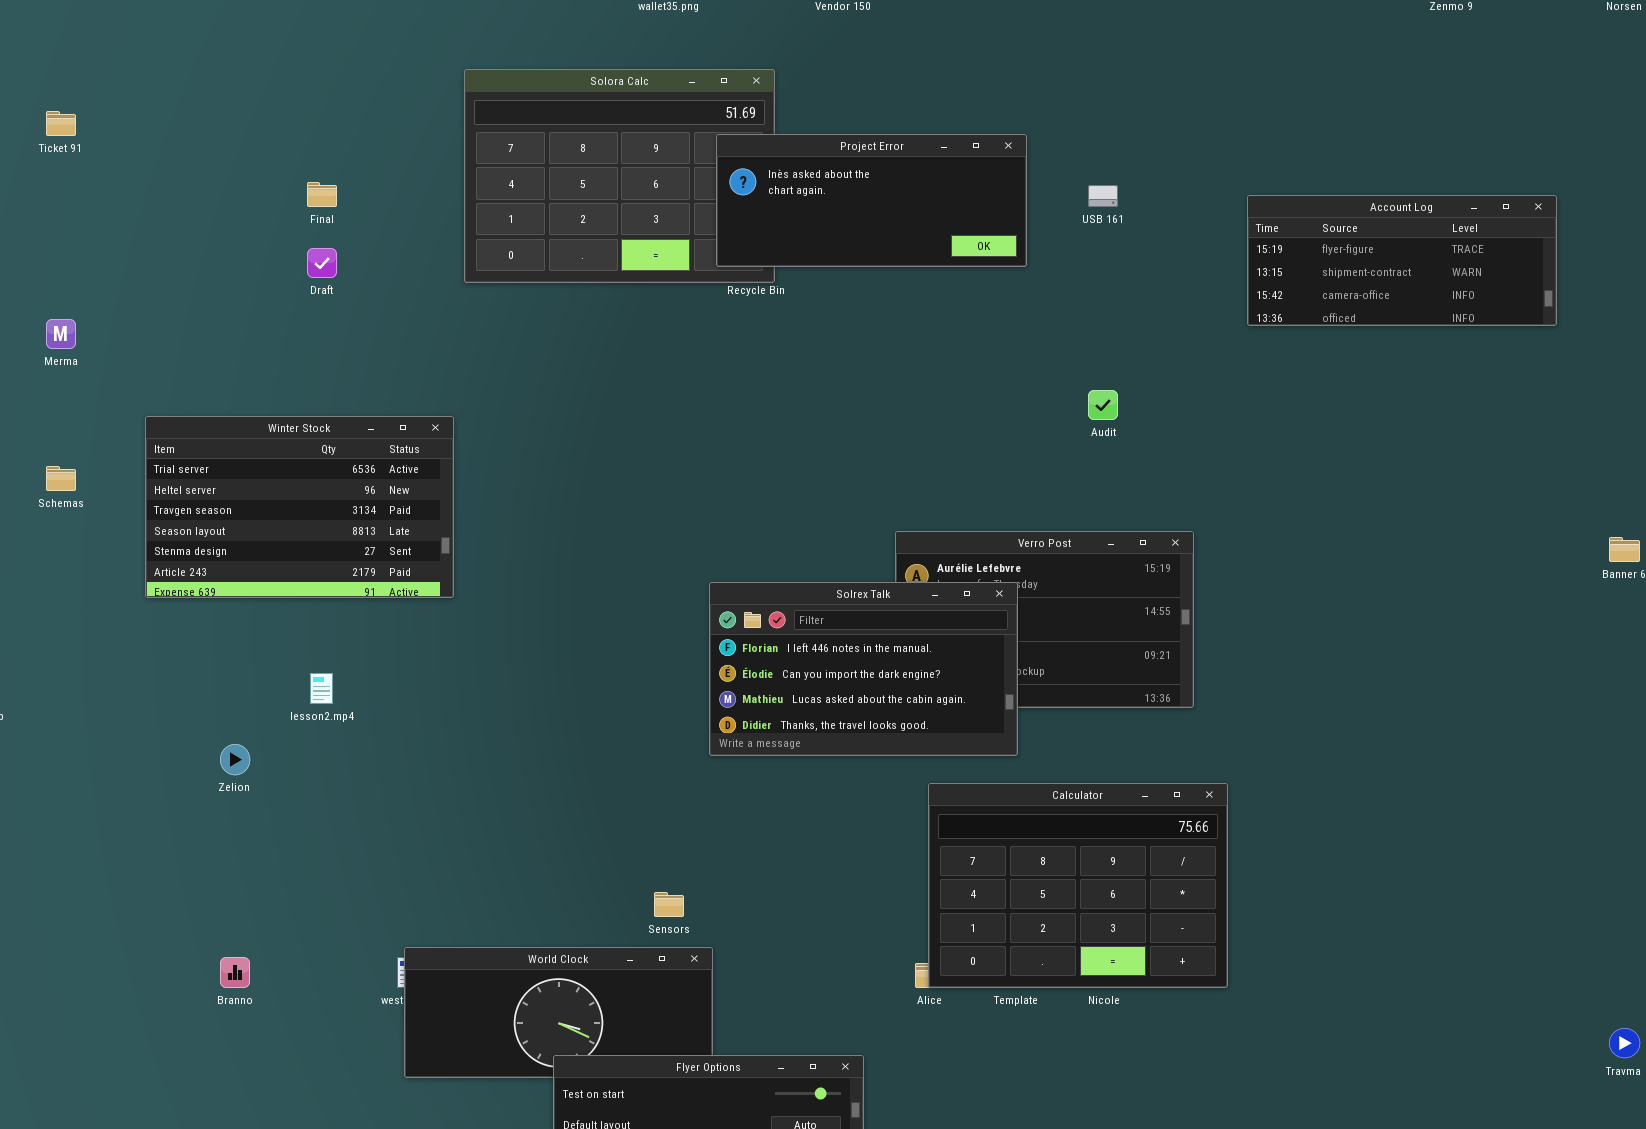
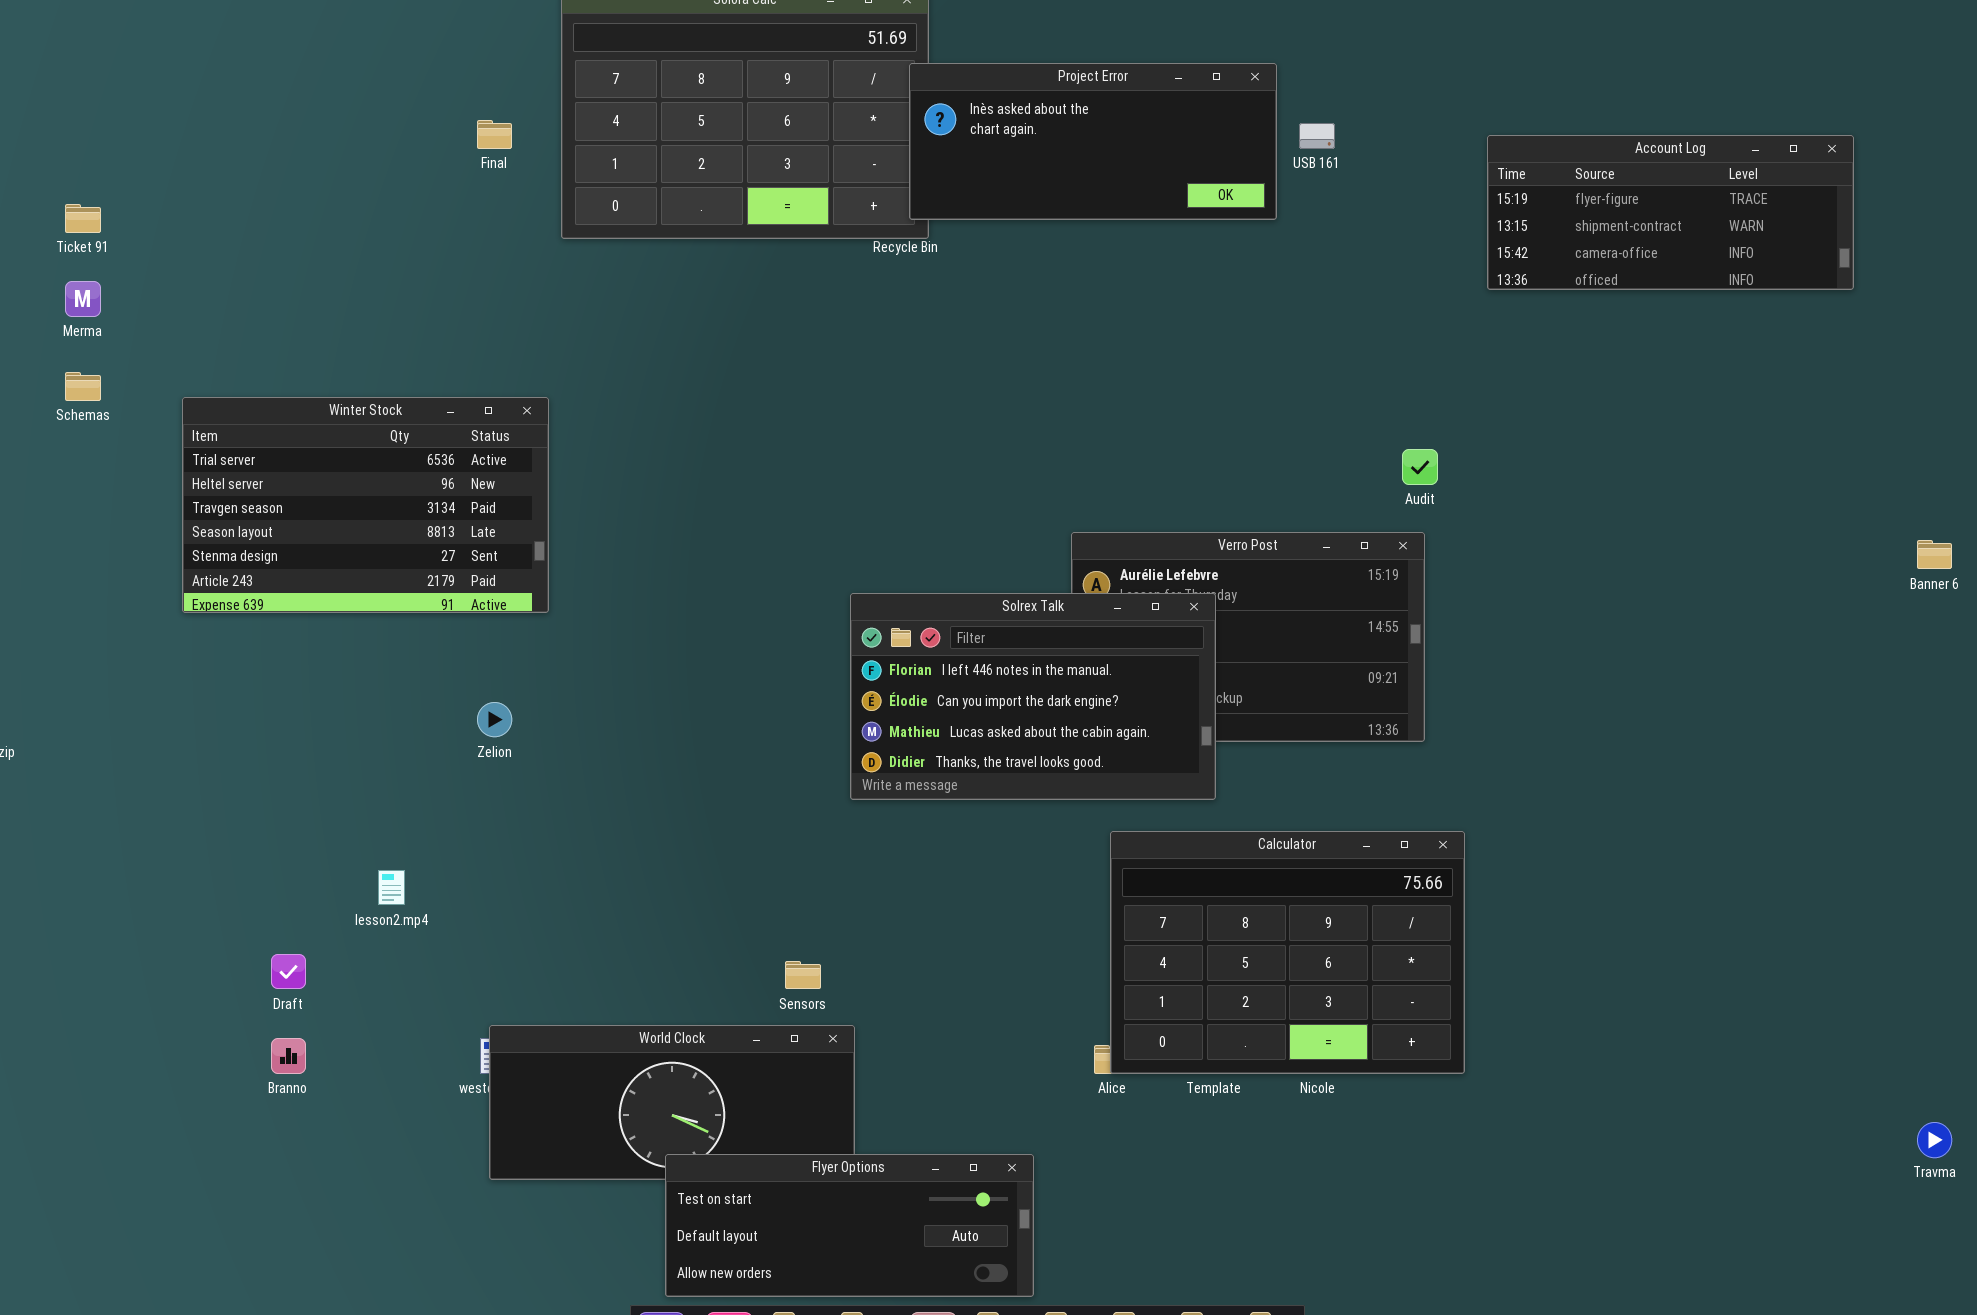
Ticket 91: [46,111,76,136] -> [65,204,101,233], moved
Project Error: [716,134,1027,267] -> [909,63,1277,220], moved
Final: [307,182,337,207] -> [477,120,512,149], moved
Draft: [307,248,337,278] -> [271,954,306,989], moved
Audit: [1088,390,1118,420] -> [1402,449,1438,485], moved
Schemas: [46,466,76,491] -> [65,372,101,401], moved
lesson2.mp4: [310,673,333,704] -> [378,870,405,905], moved
Zelion: [220,744,250,775] -> [477,702,512,737], moved

